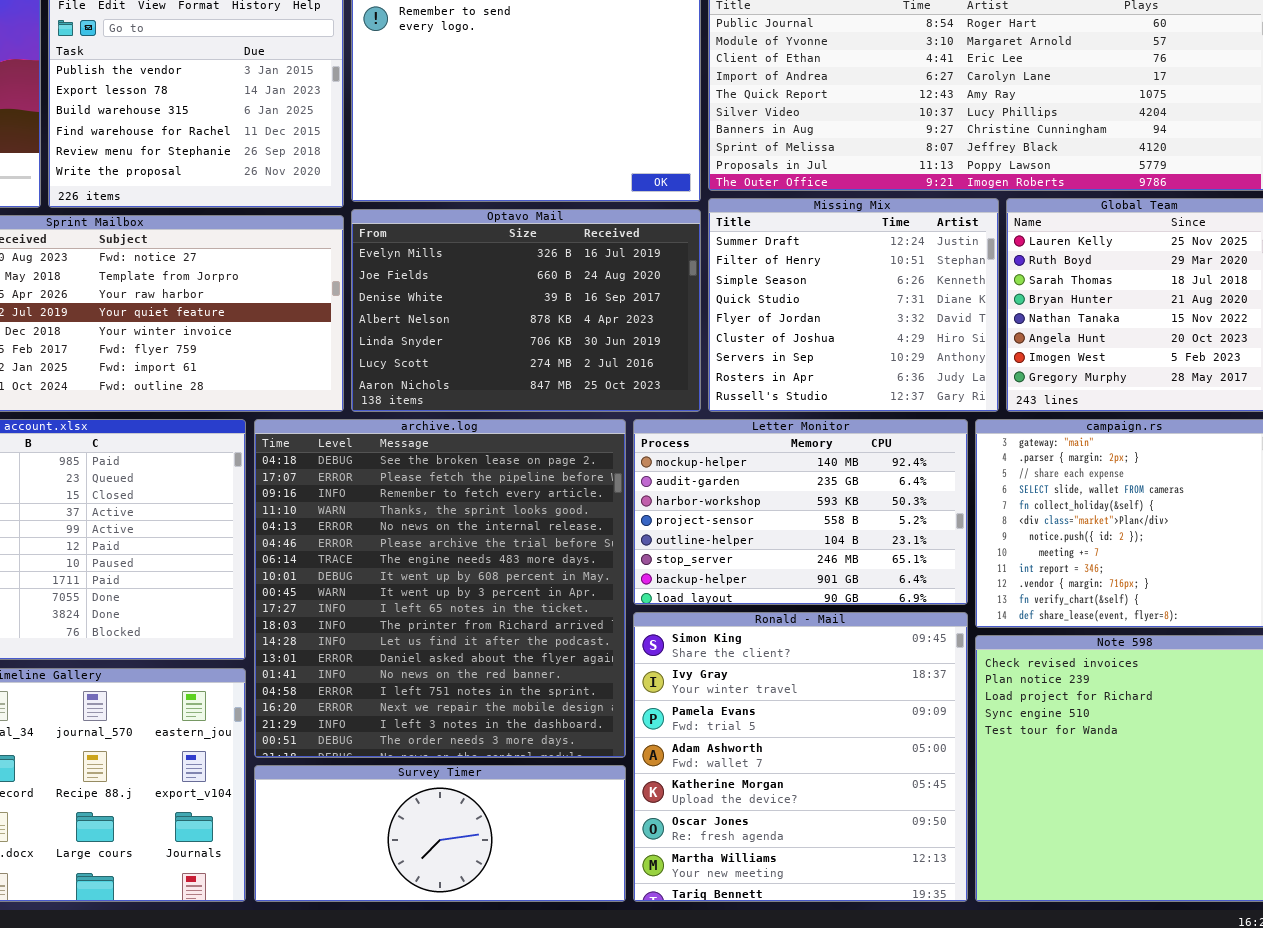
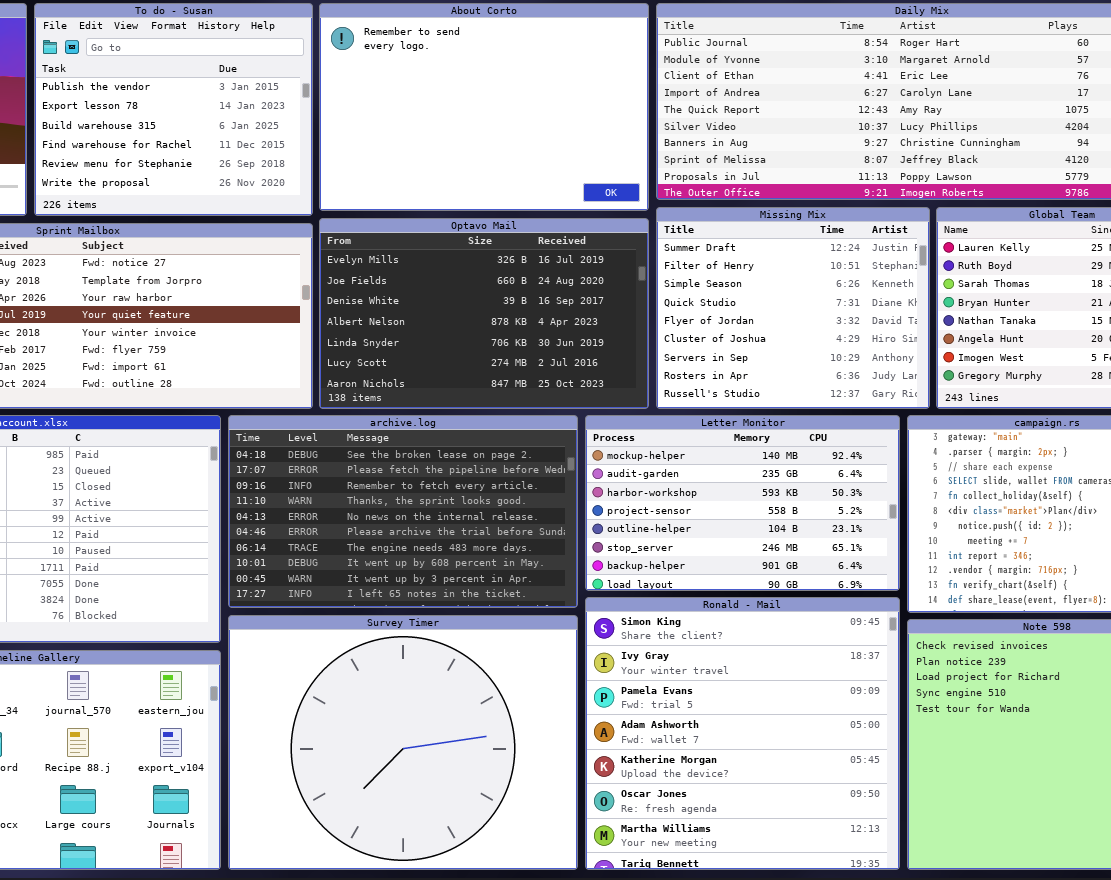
archive.log: [254,419,626,758] -> [228,415,578,608], resized
Survey Timer: [254,765,626,902] -> [228,615,578,870], resized

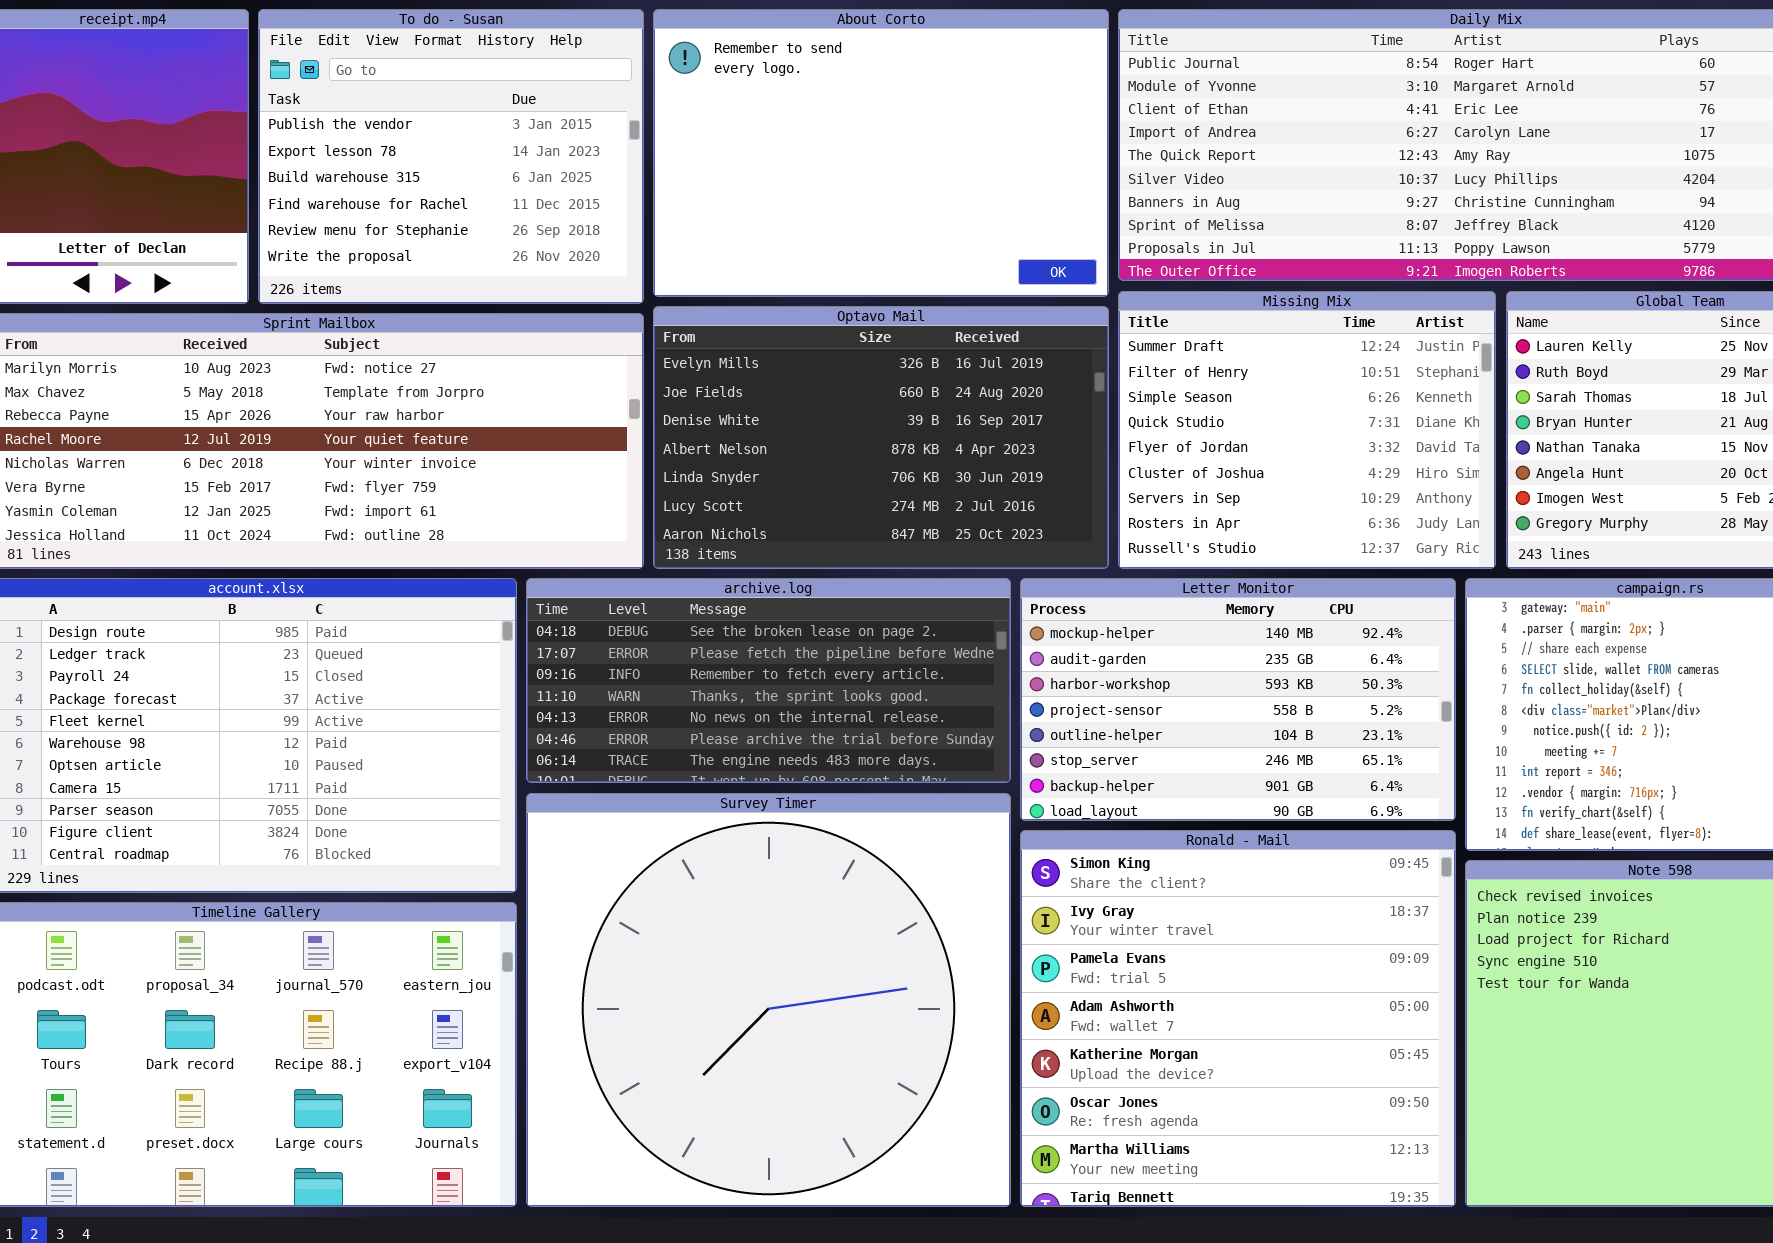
archive.log: [228,415,578,608] -> [526,578,1011,783], resized
Survey Timer: [228,615,578,870] -> [526,793,1011,1207], resized

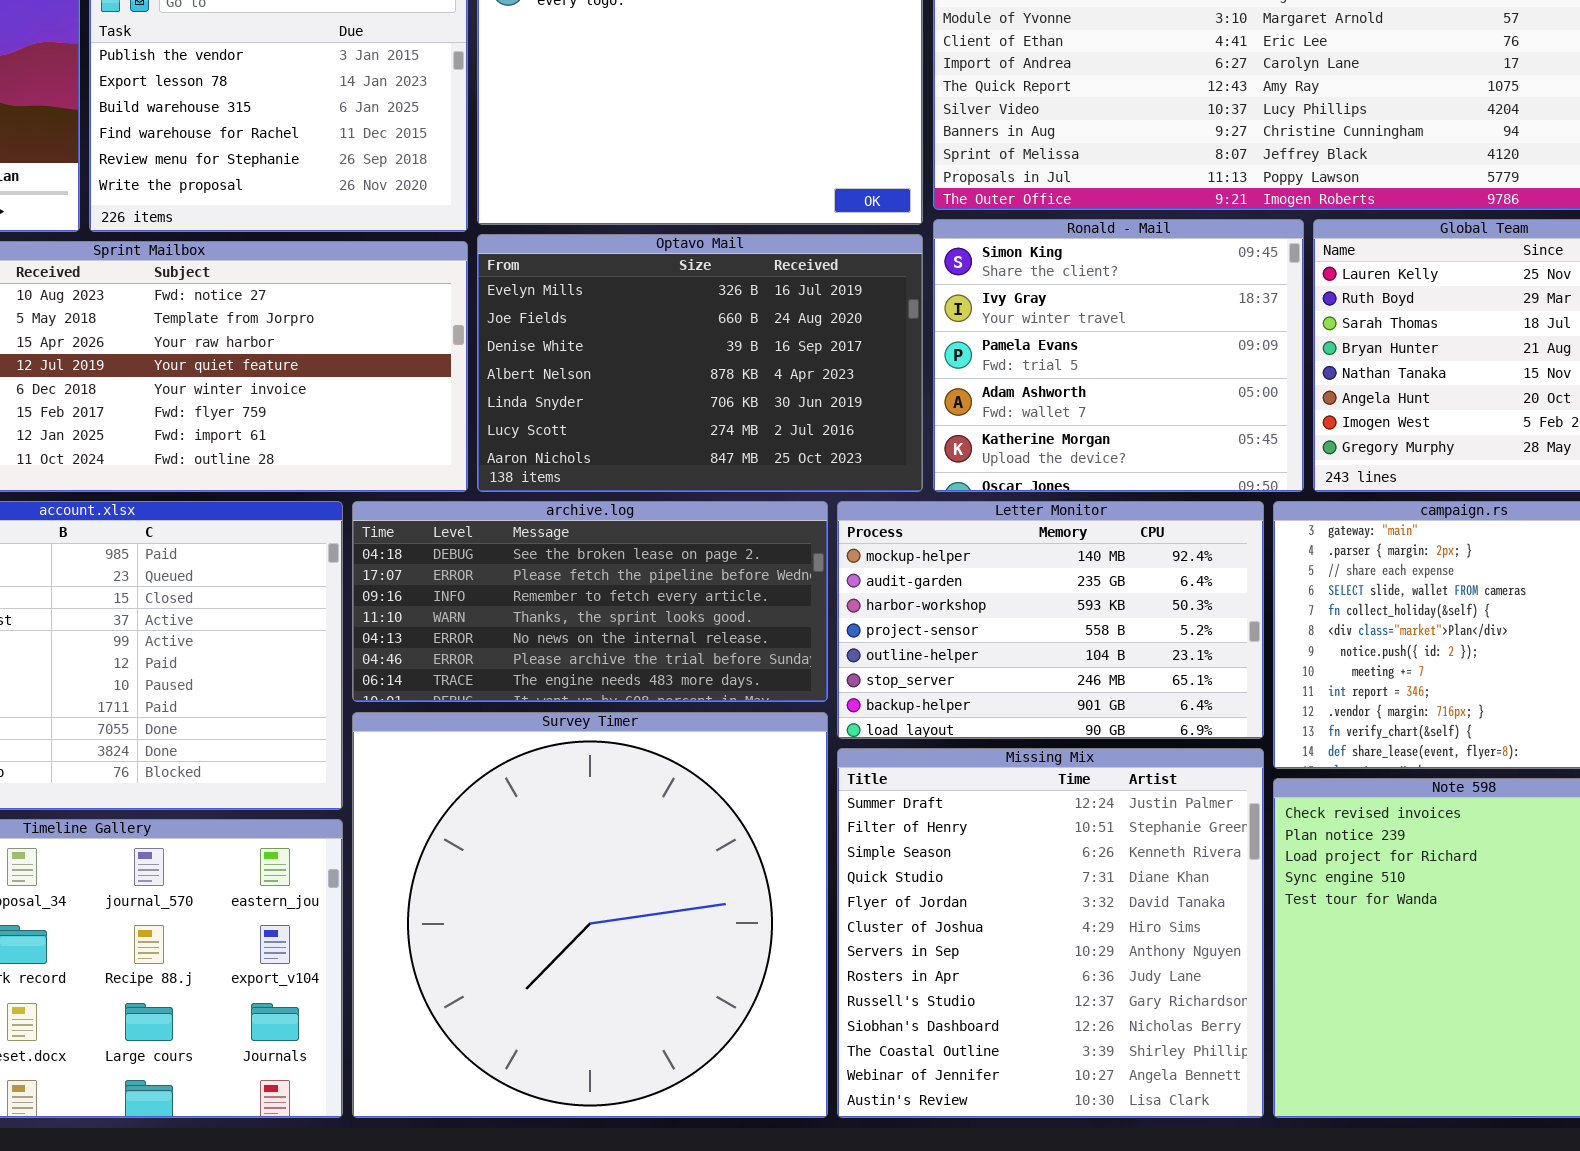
Missing Mix: [1118,291,1496,569] -> [837,748,1264,1118], moved, resized
Ronald - Mail: [1020,830,1456,1207] -> [933,219,1304,492], moved, resized

